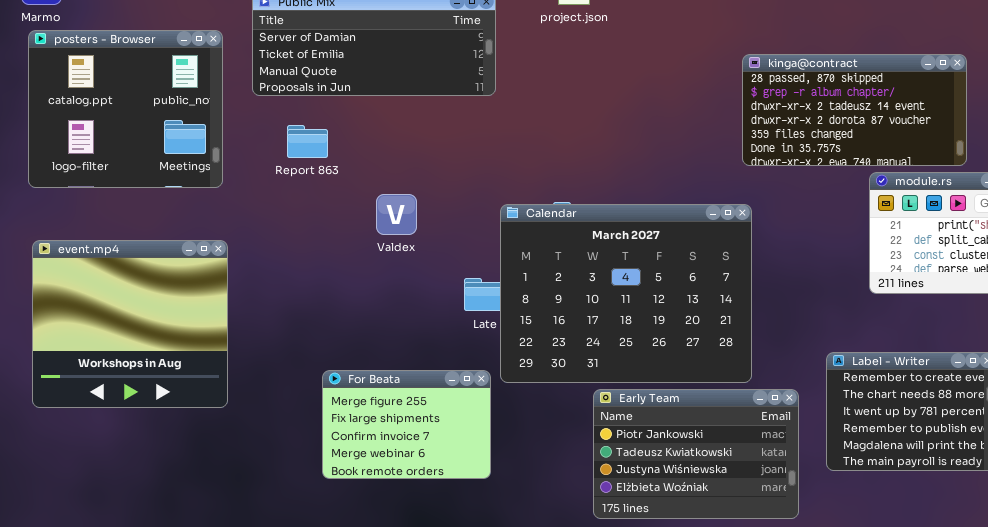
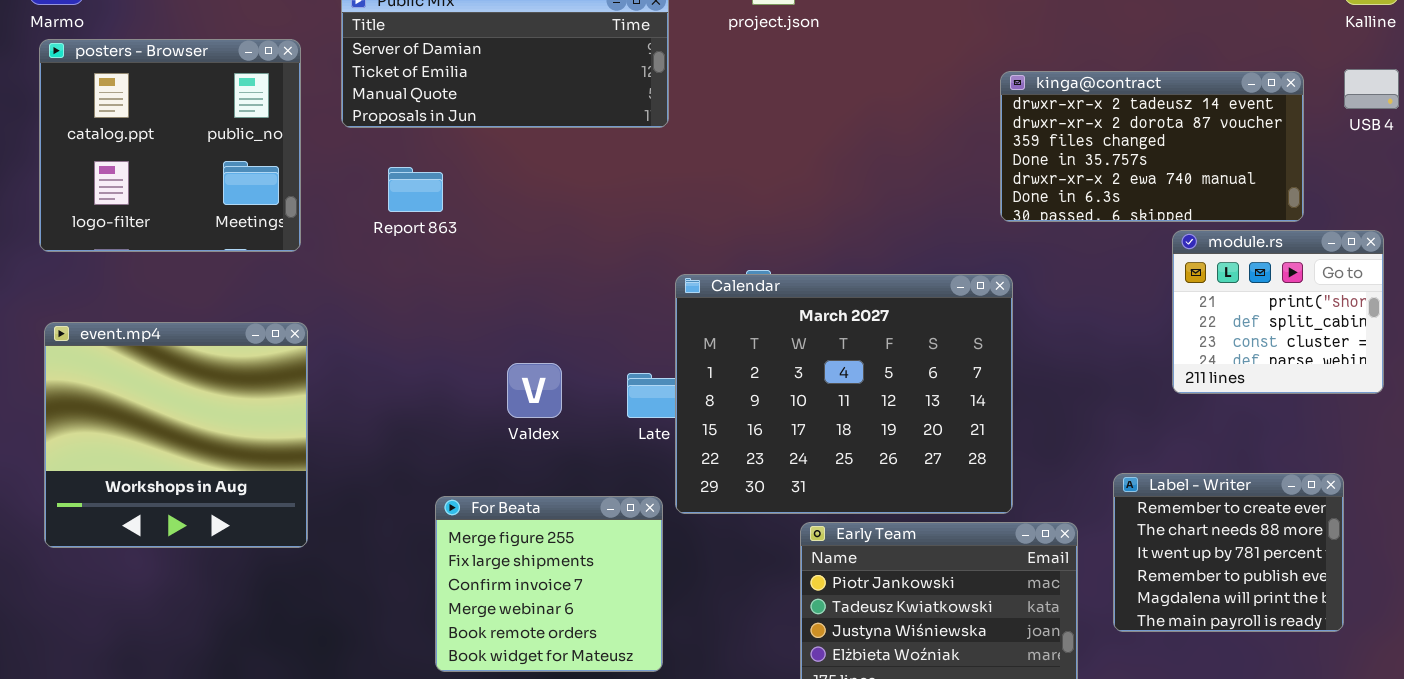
kinga@contract: [742,54,967,166] -> [1000,71,1304,222], scrolled down 2 rows
Valdex: [376,194,417,235] -> [507,363,562,418], moved
For Beata: [322,370,491,479] -> [435,496,663,672], resized

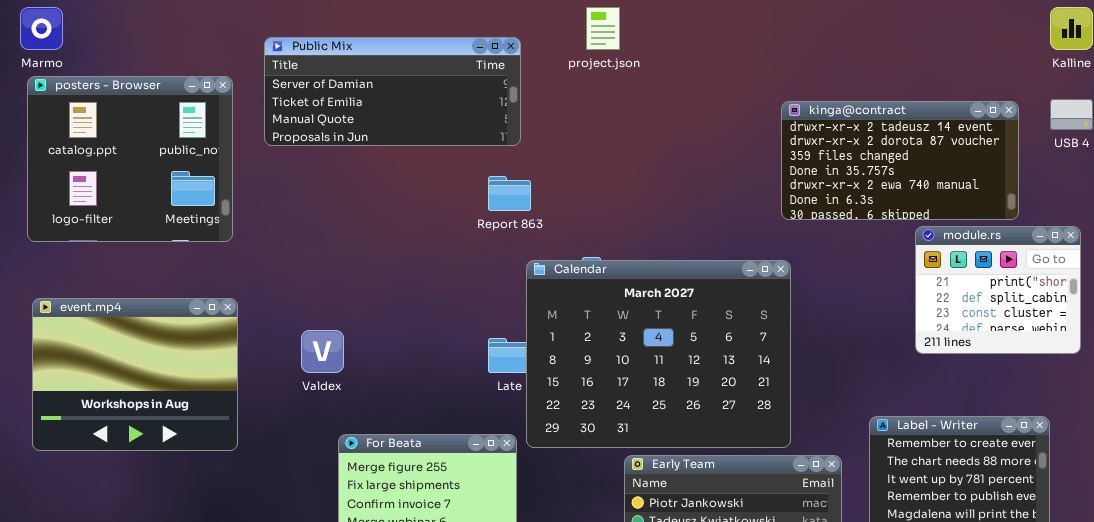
Report 863: [388,167,443,212] -> [488,176,531,211], moved
event.mp4: [44,322,308,548] -> [32,298,238,451], resized
Valdex: [507,363,562,418] -> [301,330,344,373], moved

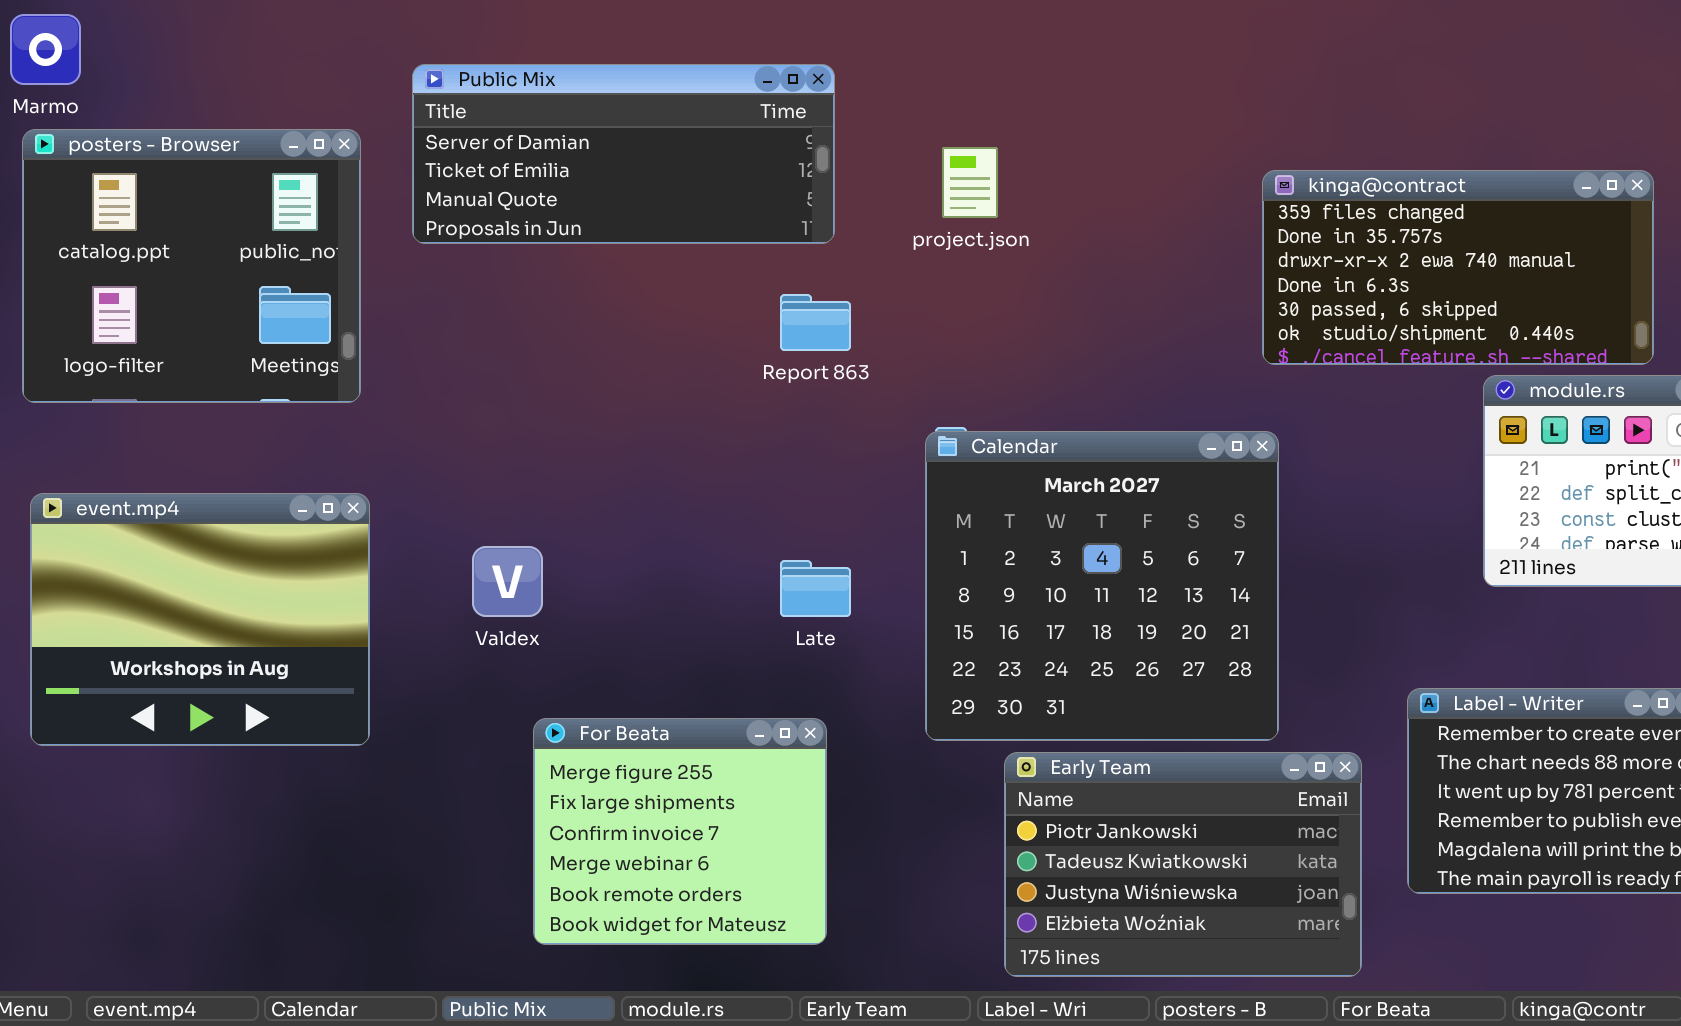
project.json: [586,7,620,50] -> [942,147,998,218], moved
kinga@contract: [781,101,1019,220] -> [1262,170,1654,365], scrolled down 2 rows
Calendar: [526,260,791,448] -> [925,431,1279,741], resized

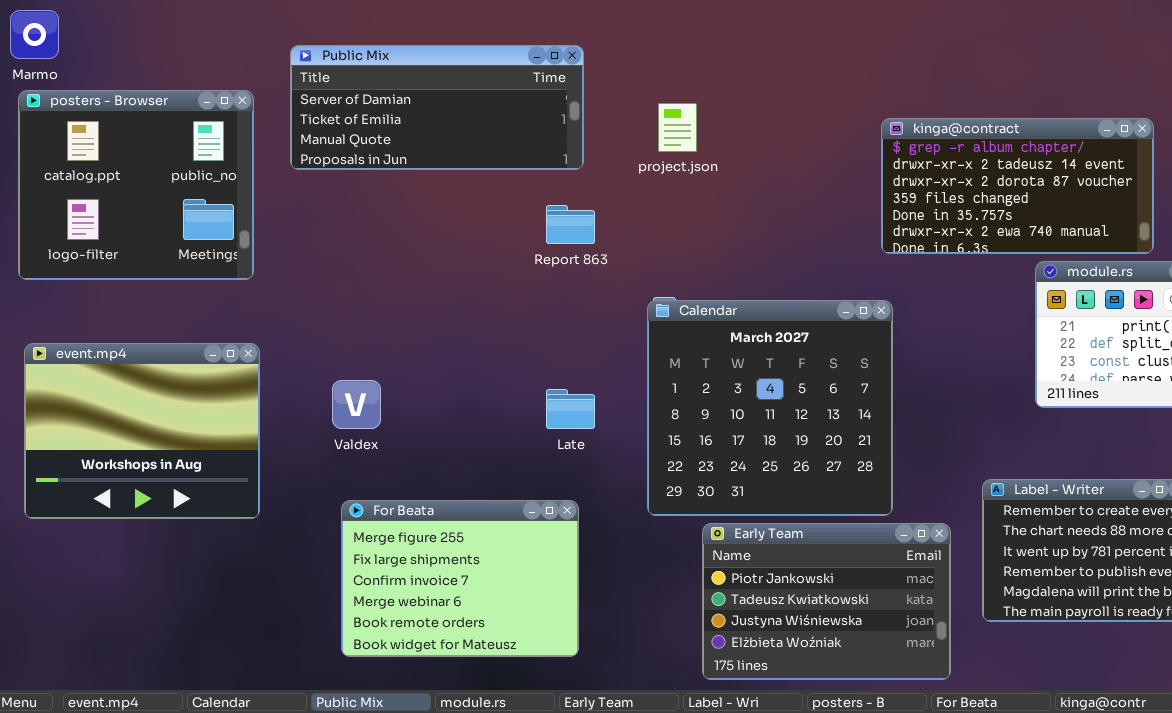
kinga@contract: [1262,170,1654,365] -> [881,118,1154,254], scrolled up 3 rows
For Beata: [533,718,827,945] -> [341,500,579,657], resized

